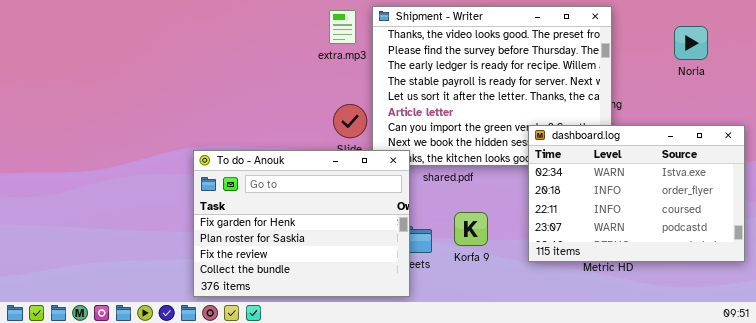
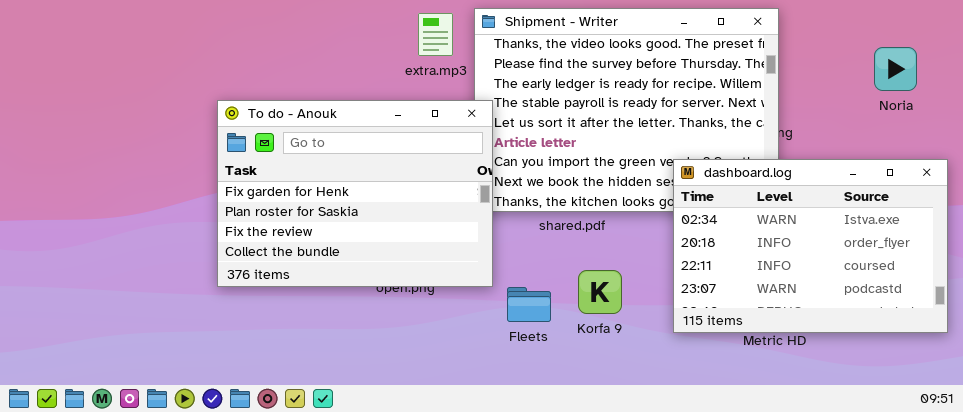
Noria: [674,26,708,60] -> [874,47,917,91], moved
To do - Anouk: [193,150,410,297] -> [217,100,493,287], moved

